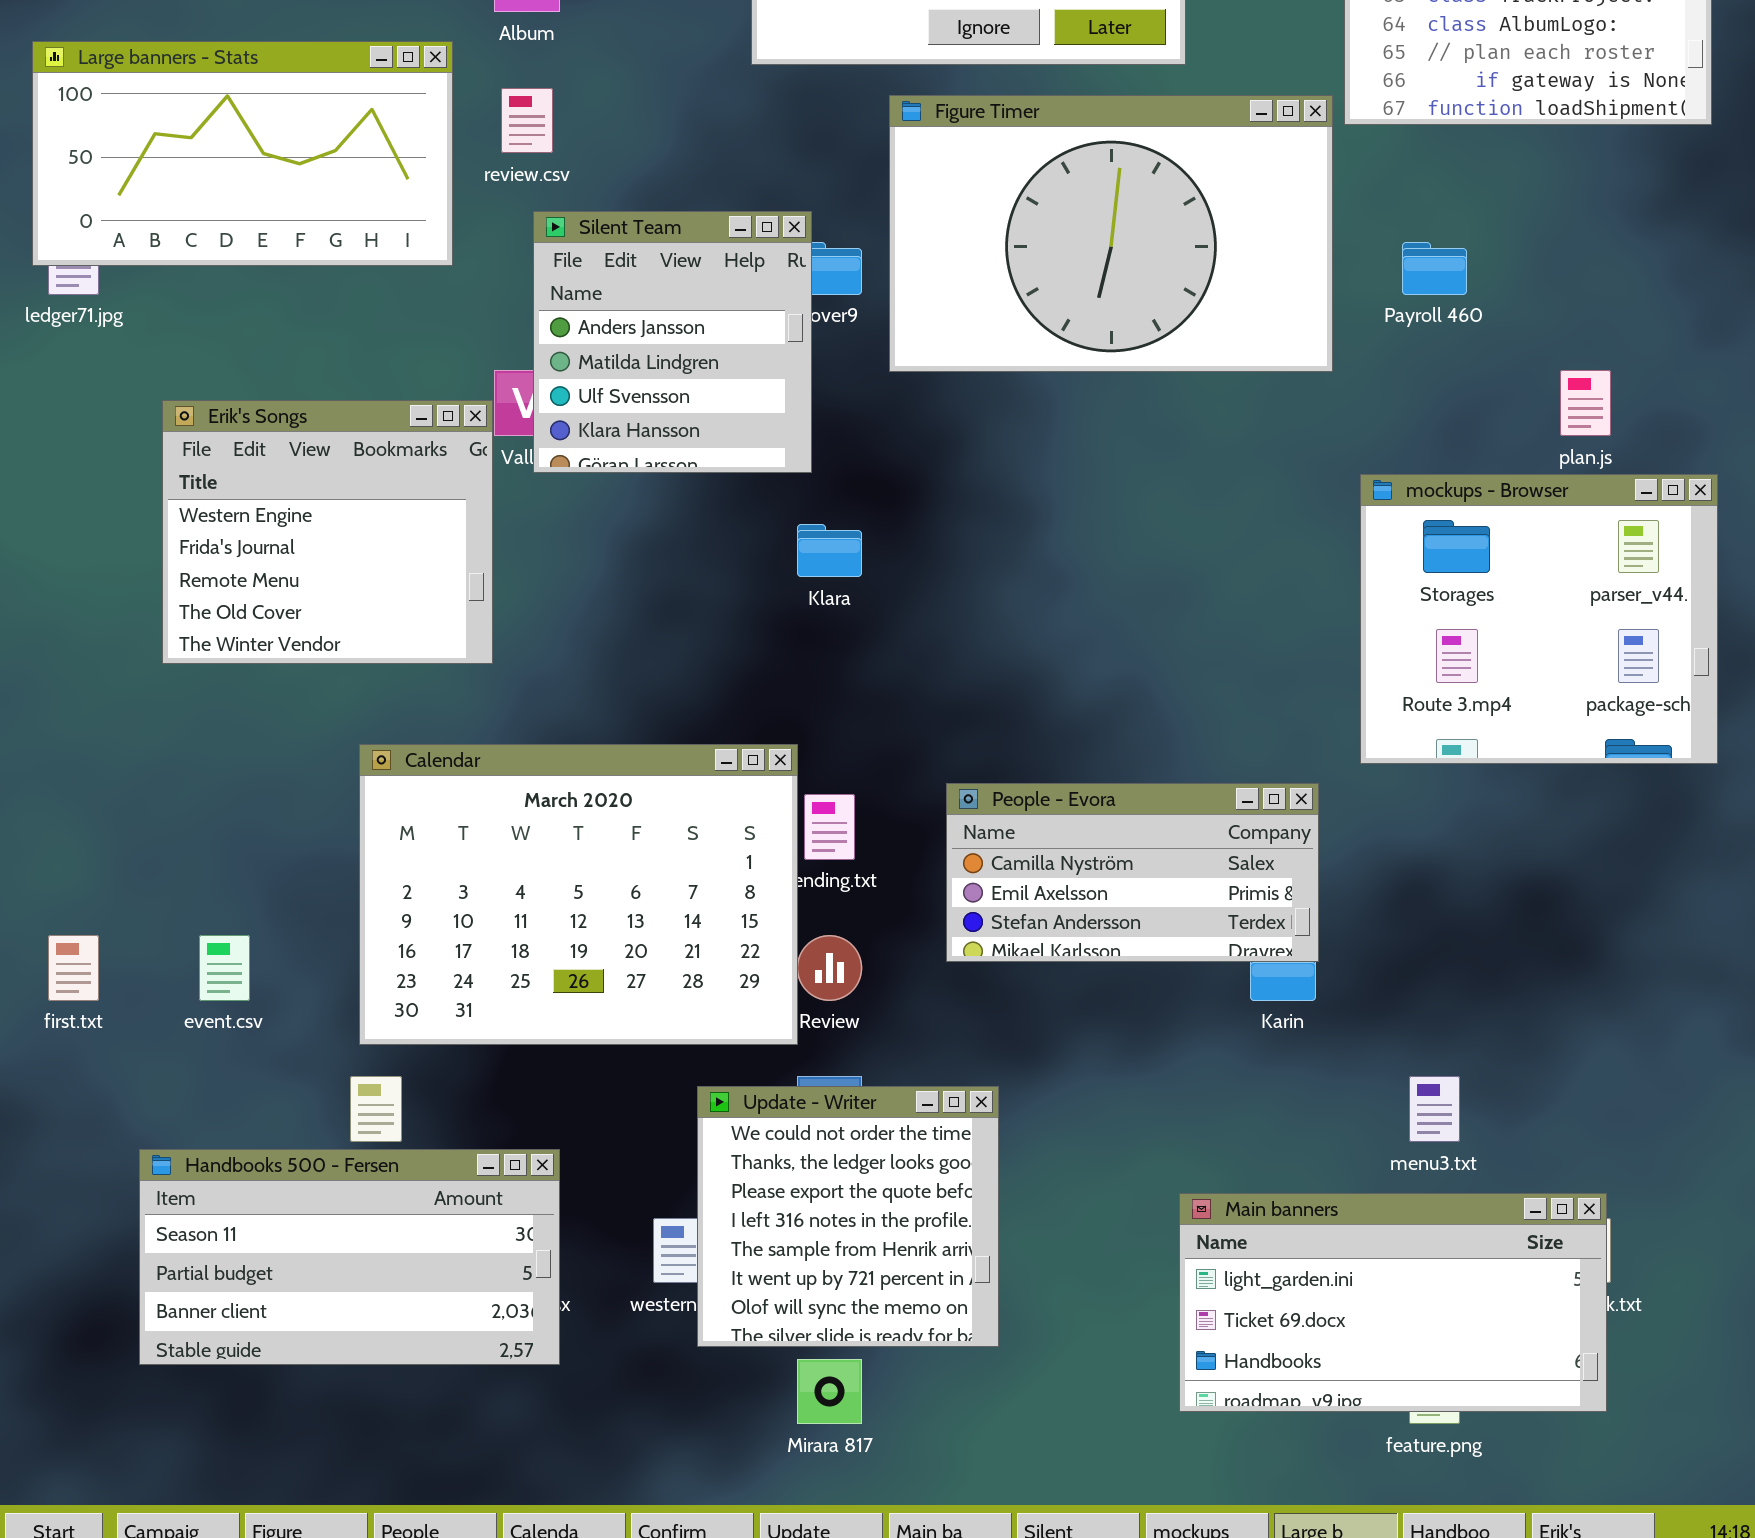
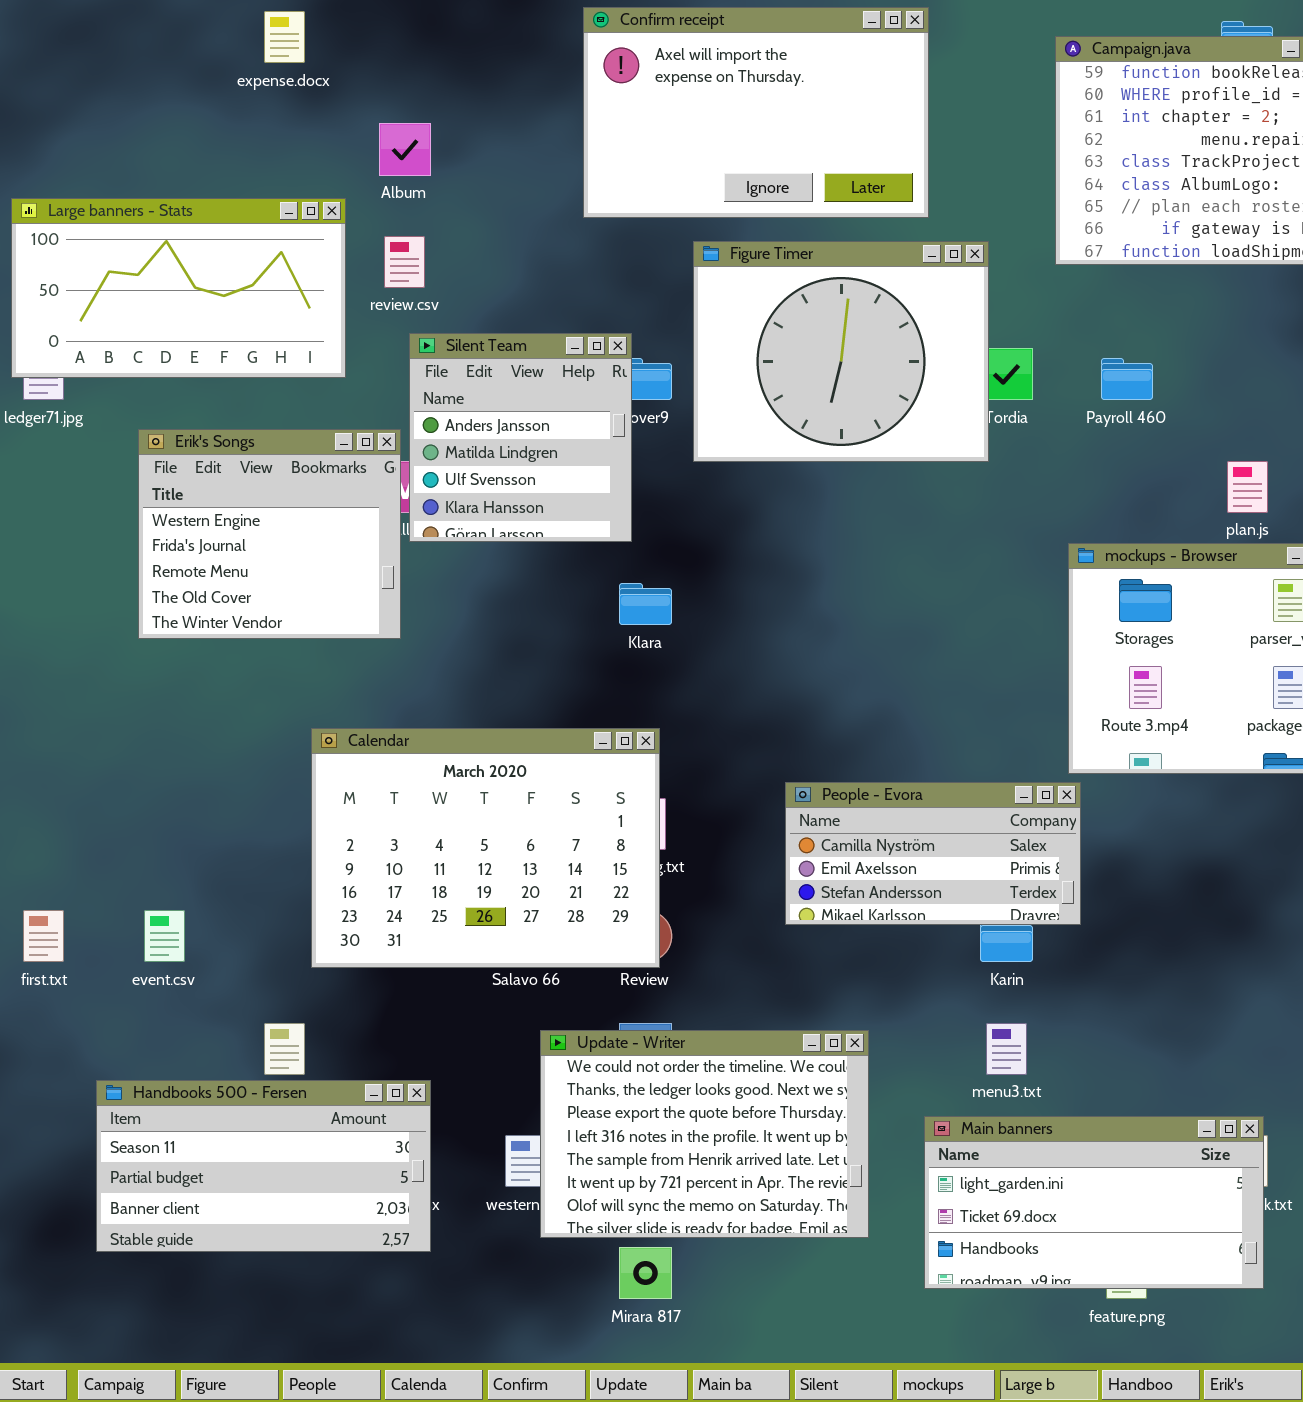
Figure Timer: [889,95,1333,372] -> [693,241,989,462], resized
Erik's Songs: [162,400,493,664] -> [138,429,401,639], moved
Calendar: [359,744,798,1045] -> [311,728,660,968], moved
People - Evora: [946,783,1319,962] -> [785,782,1081,925], moved
menu3.txt: [1409,1076,1460,1142] -> [986,1023,1027,1075], moved
Update - Writer: [697,1086,999,1347] -> [540,1030,869,1238], resized

